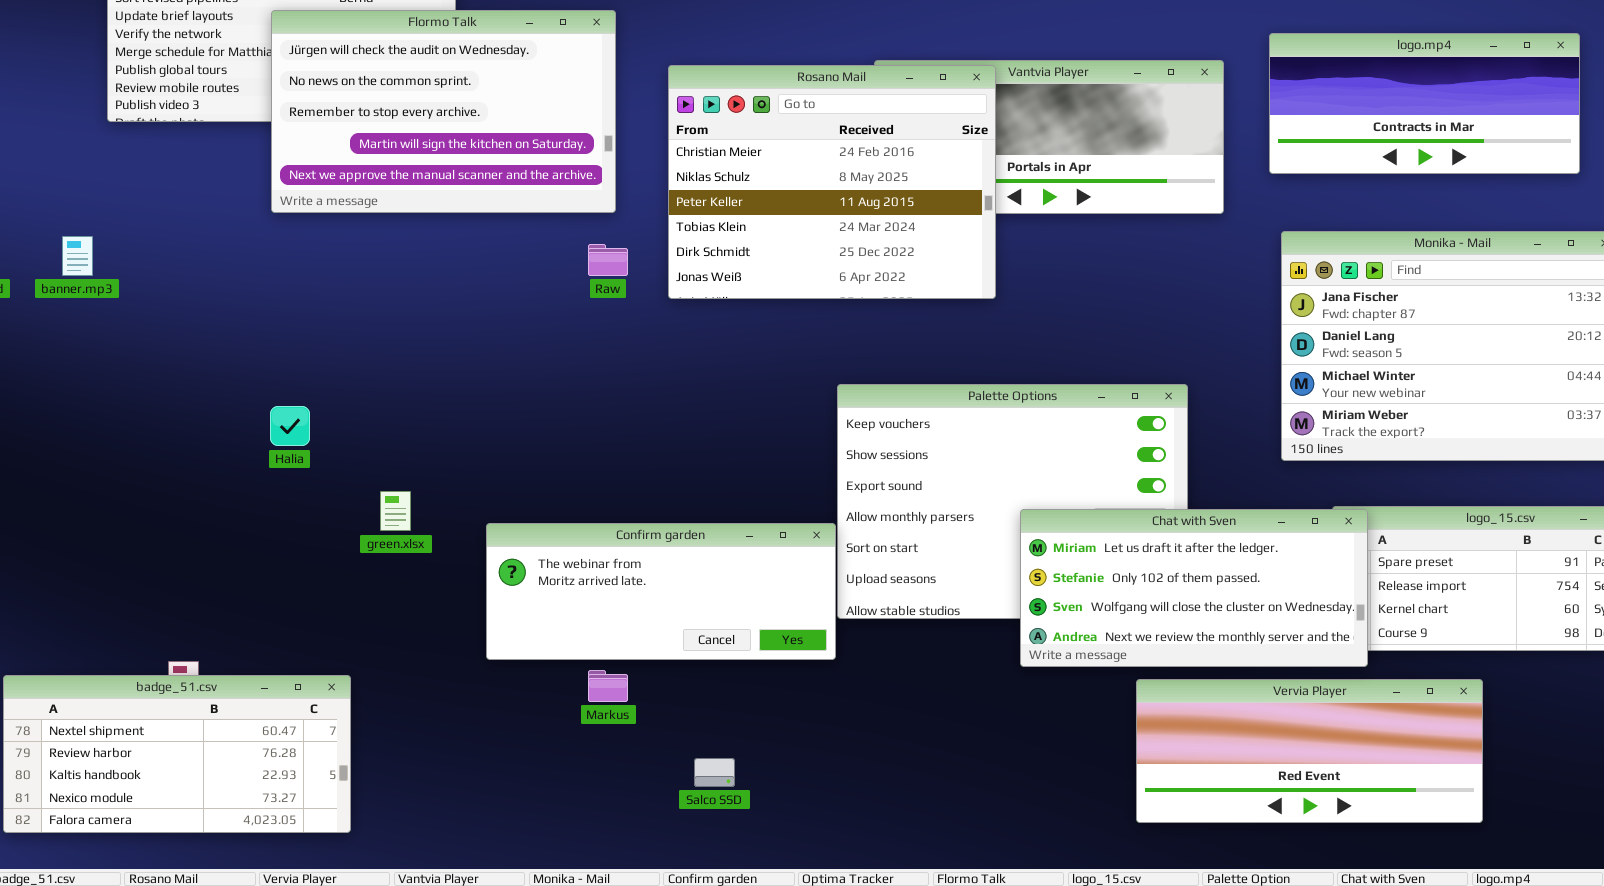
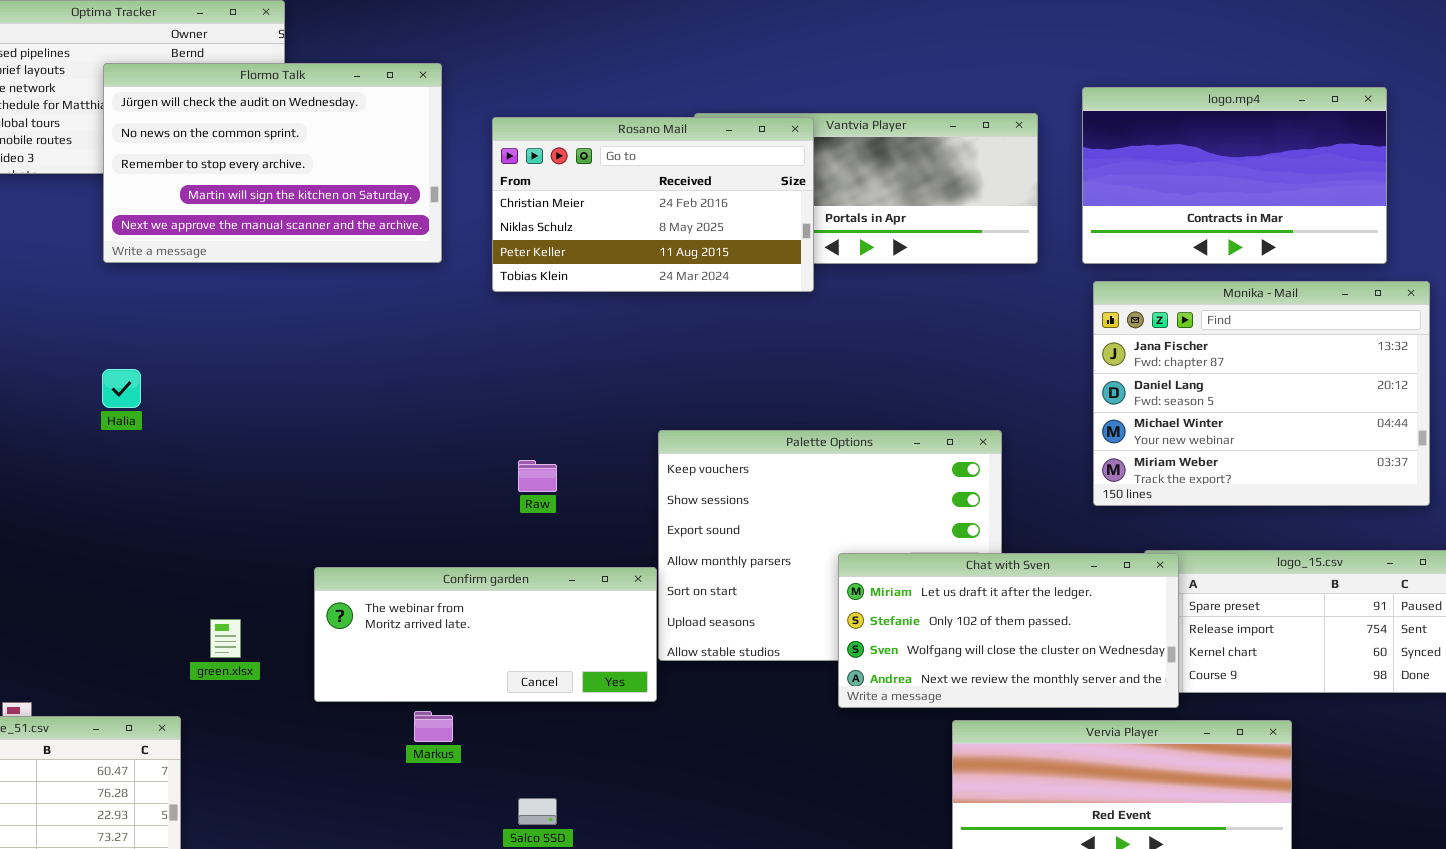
logo.mp4: [1269,33,1580,174] -> [1082,87,1387,264], resized
Rosano Mail: [668,65,996,299] -> [492,117,814,292], resized
Raw: [588,244,628,276] -> [518,460,557,492], moved
Halia: [270,406,310,446] -> [102,369,141,408], moved
green.xlsx: [380,491,411,531] -> [210,619,241,658], moved

